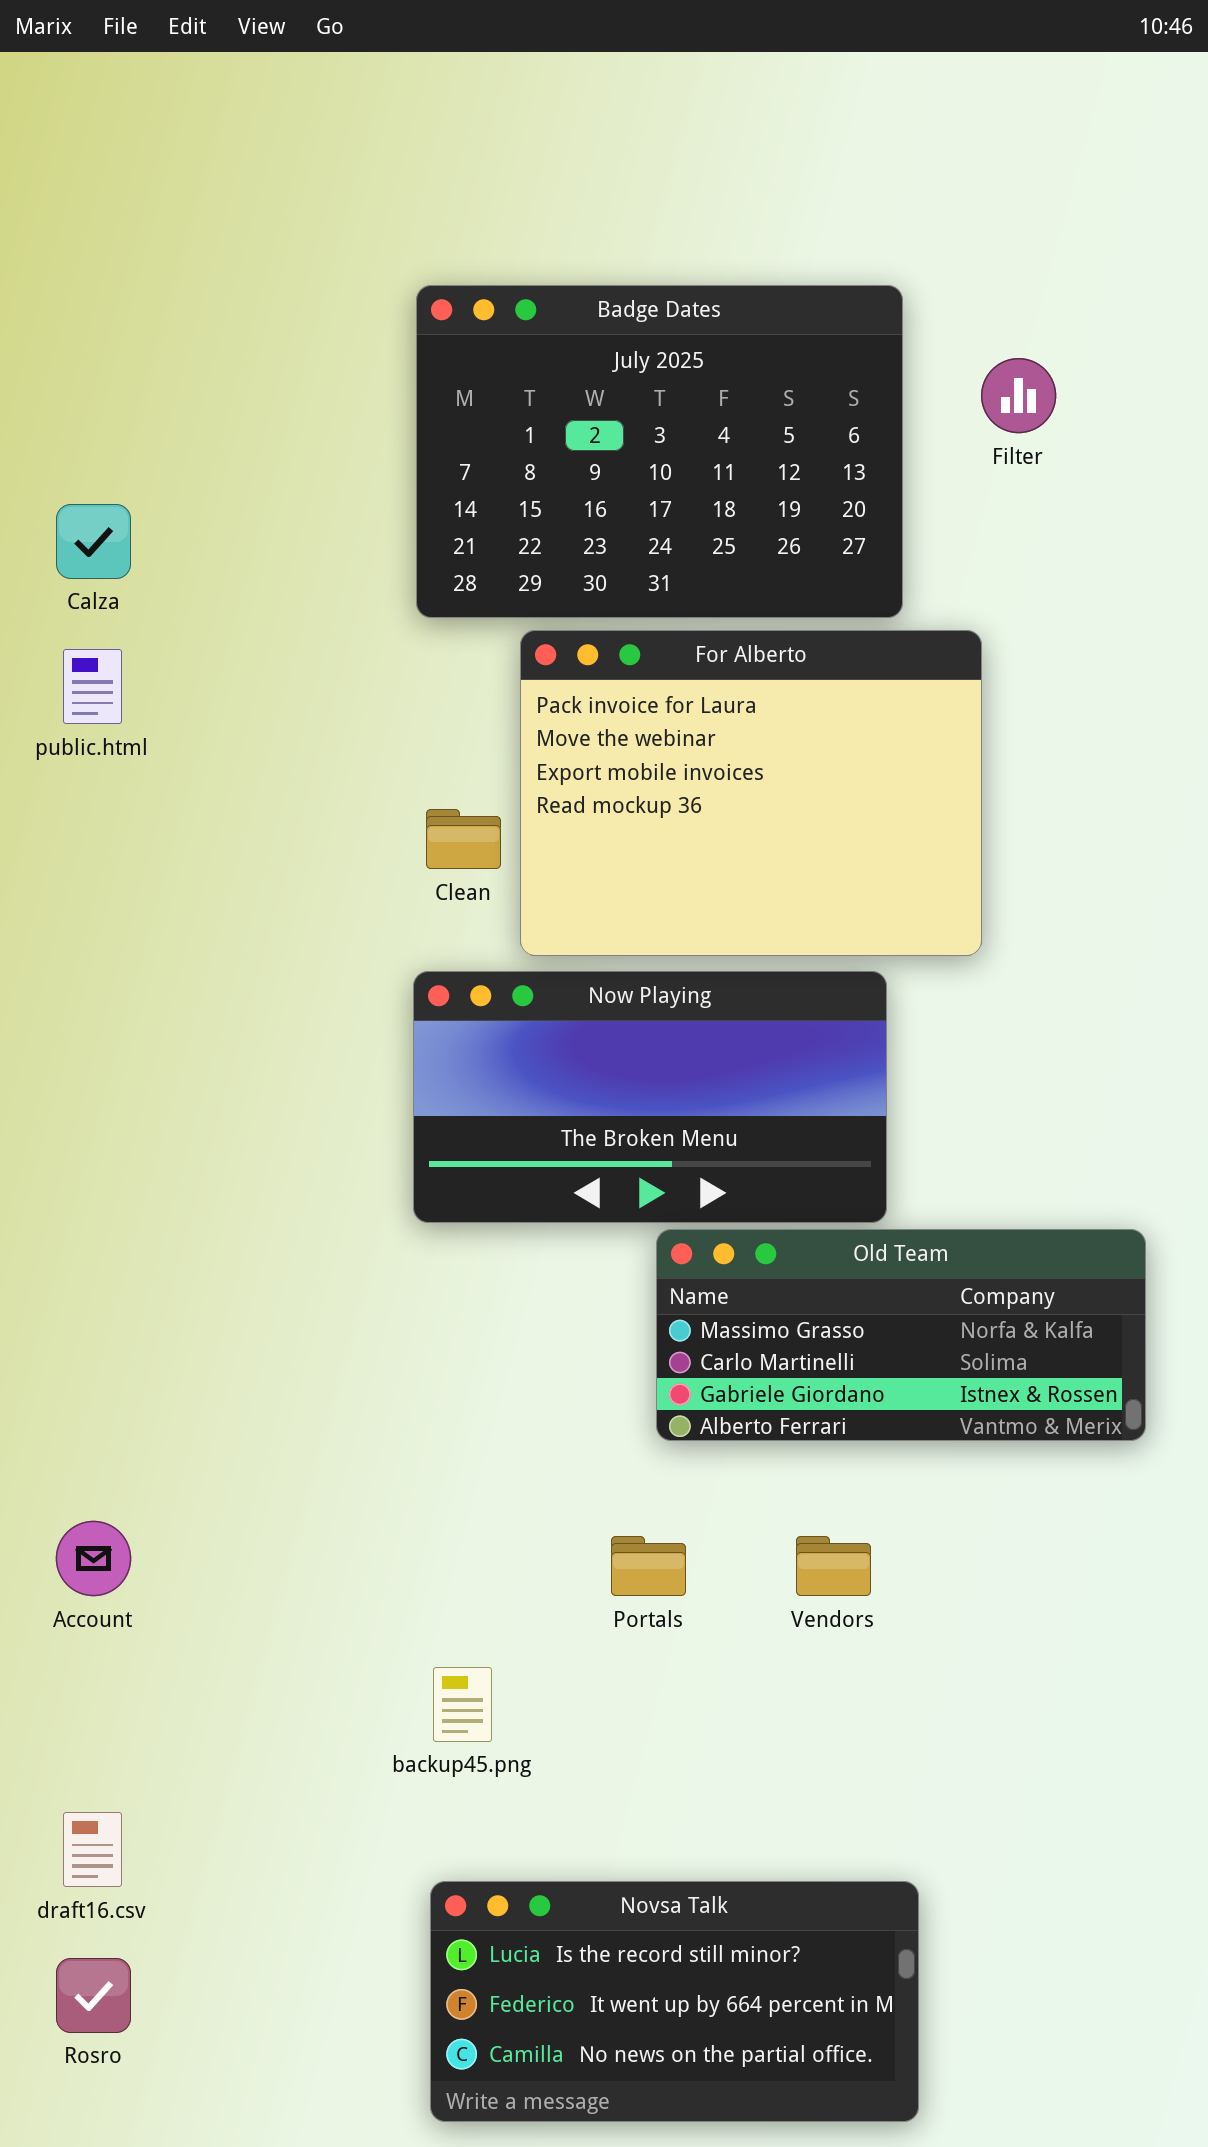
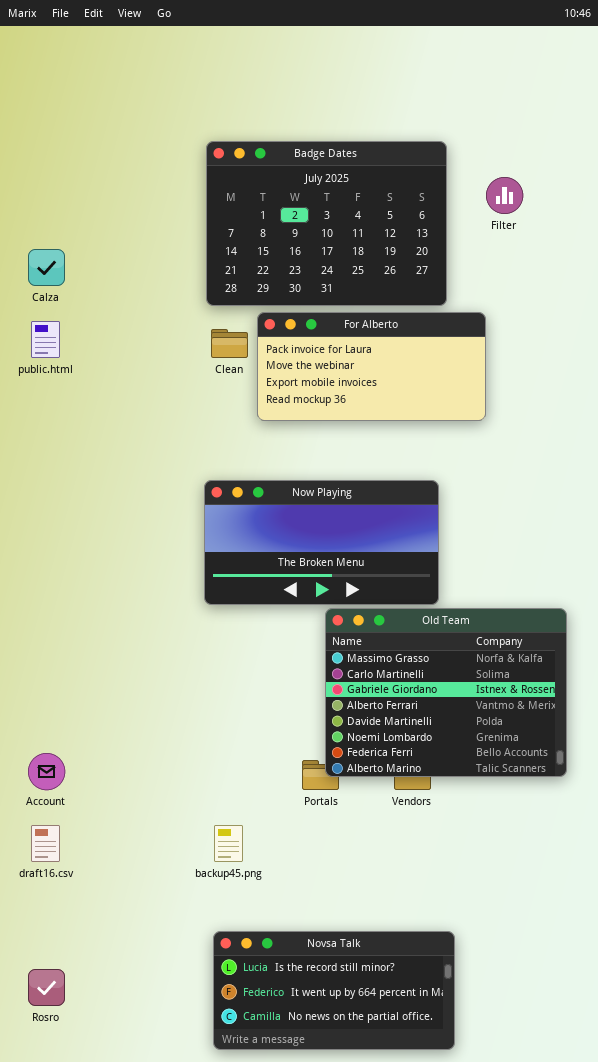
For Alberto: [520,630,982,956] -> [257,312,486,421], resized
Clean: [426,809,501,869] -> [211,329,248,358], moved
Old Team: [656,1229,1146,1441] -> [325,608,567,777], resized
draft16.csv: [63,1812,122,1887] -> [31,825,60,862], moved

